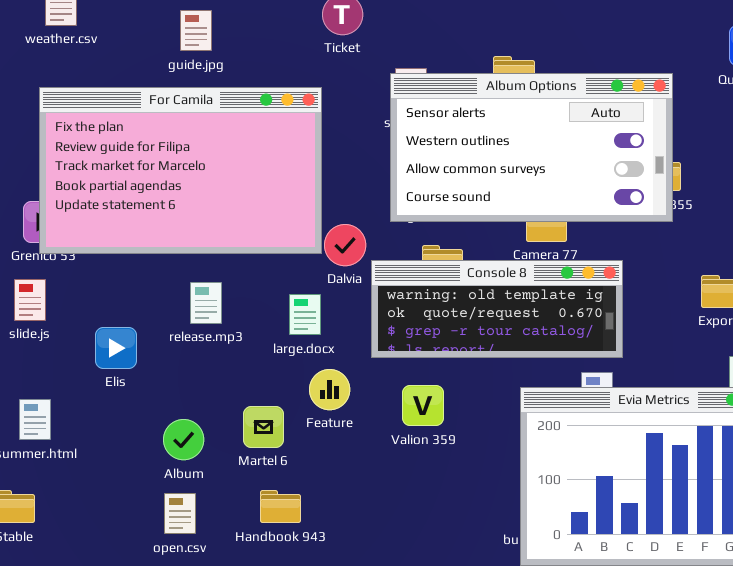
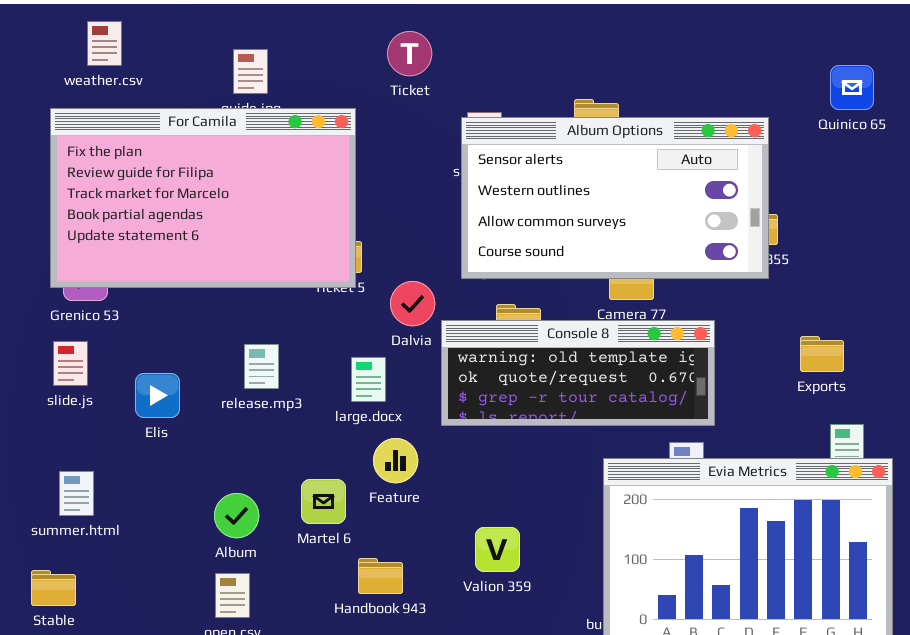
For Camila: [39,87,322,254] -> [50,108,356,288], moved
Elis: [95,327,137,369] -> [135,373,180,418], moved
Valion 359: [402,385,444,426] -> [475,527,520,572], moved
Handbook 943: [260,490,301,523] -> [358,558,403,594], moved

